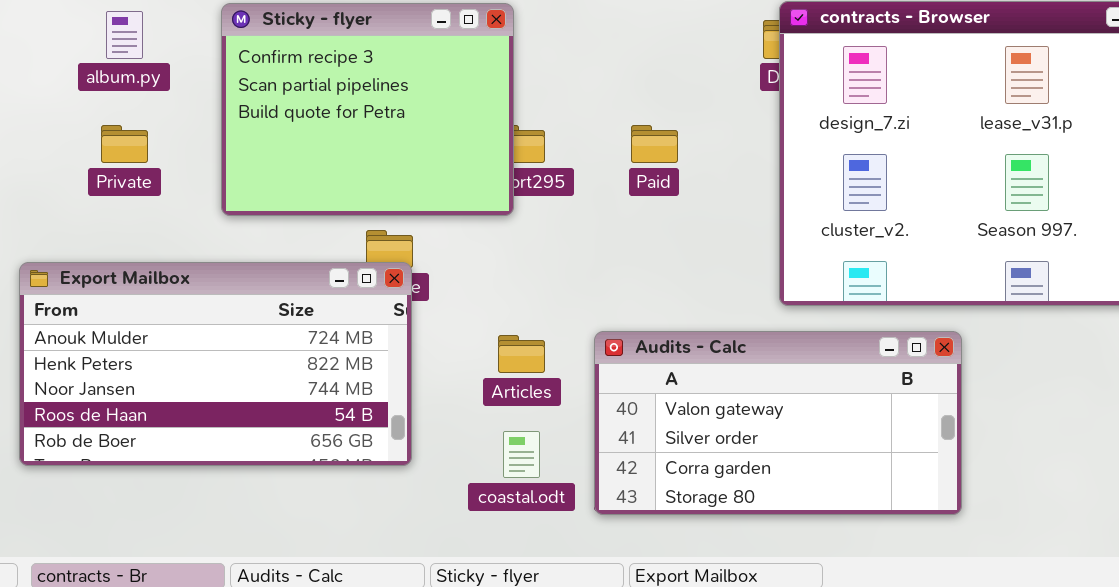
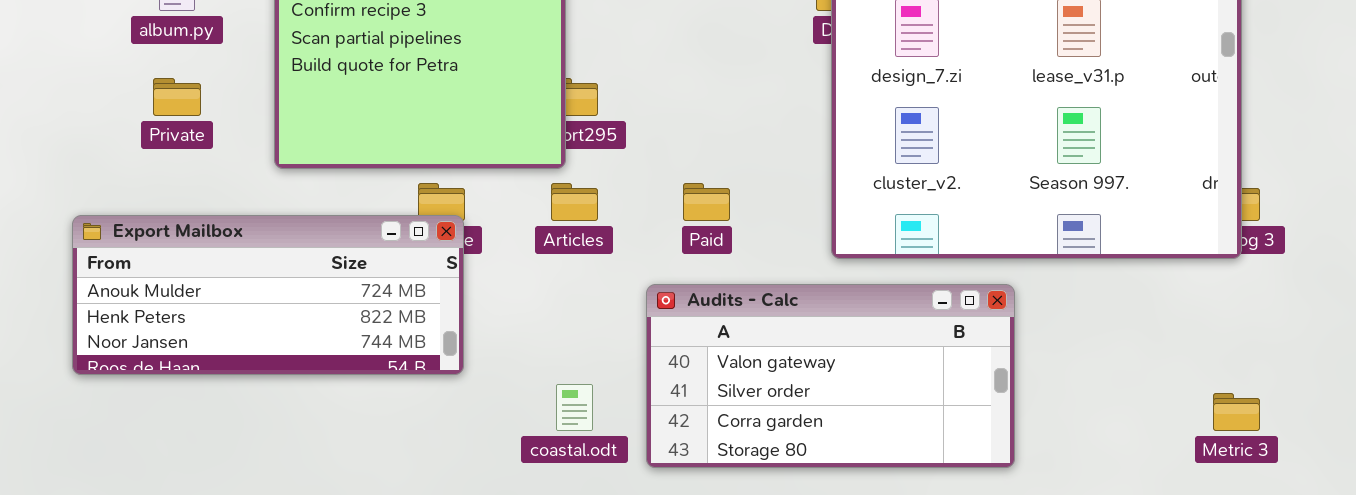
Paid: [631,125,678,163] -> [683,183,730,221], moved
Export Mailbox: [19,262,412,466] -> [72,215,464,375], resized
Articles: [498,335,545,373] -> [551,183,598,221], moved

